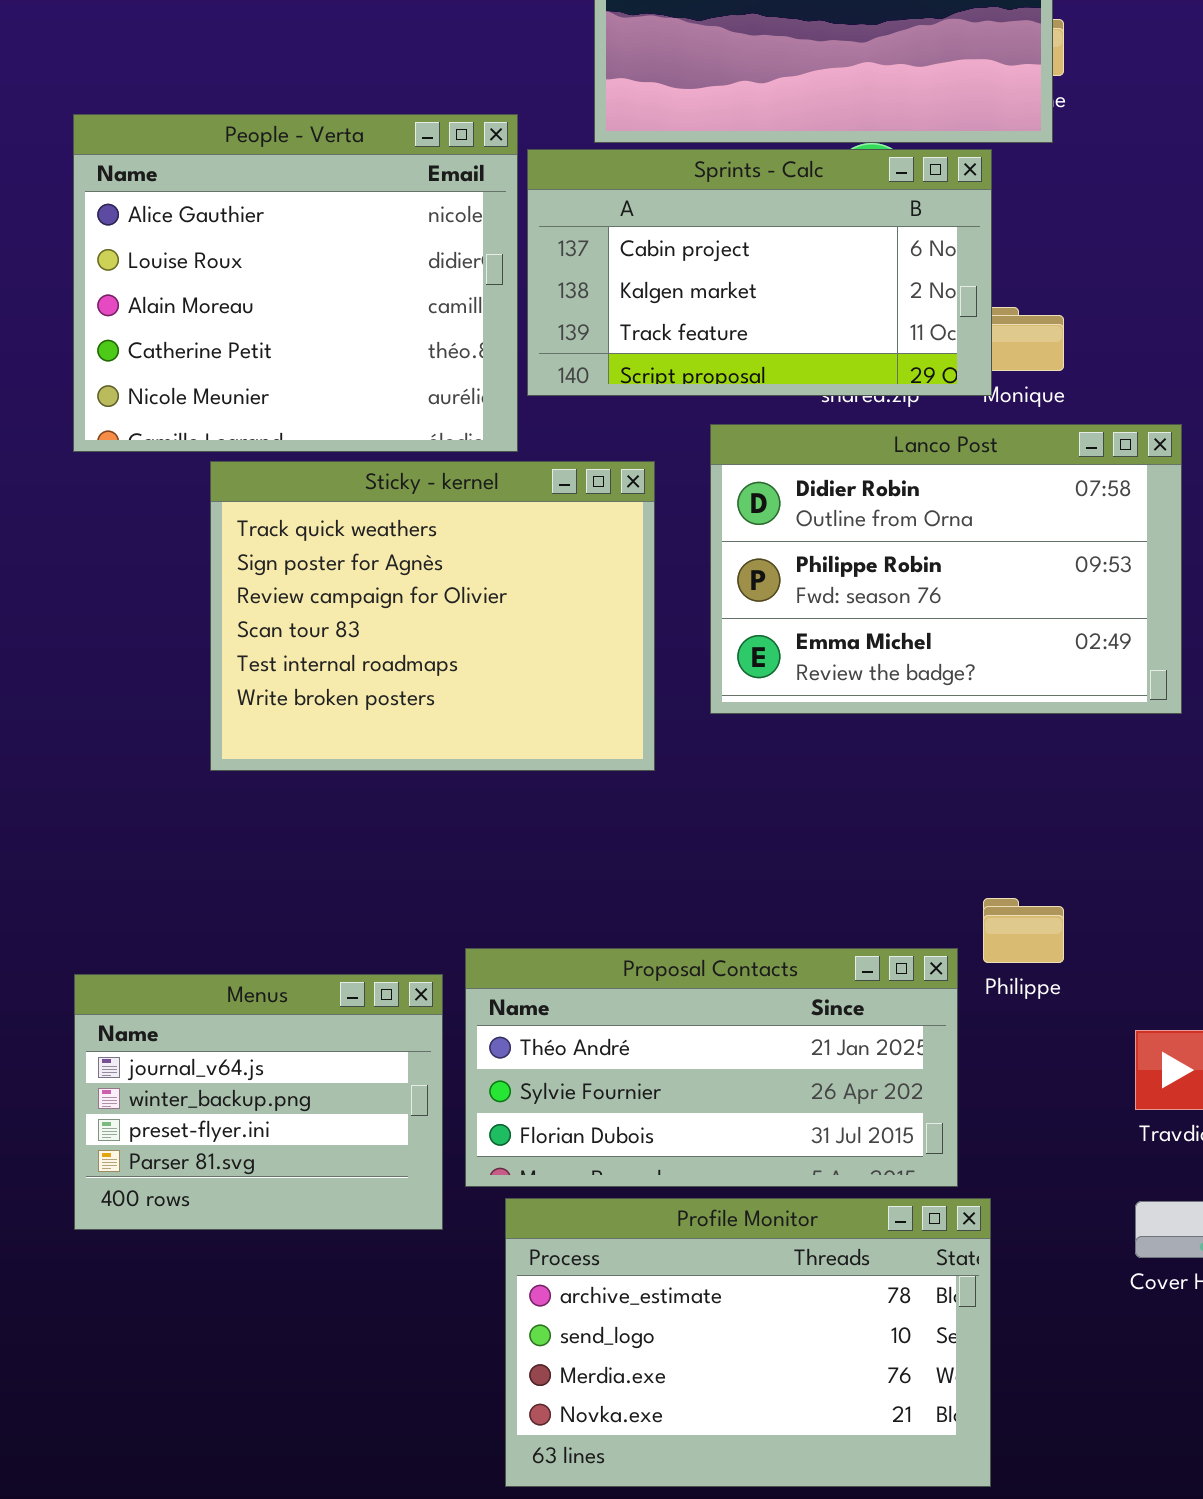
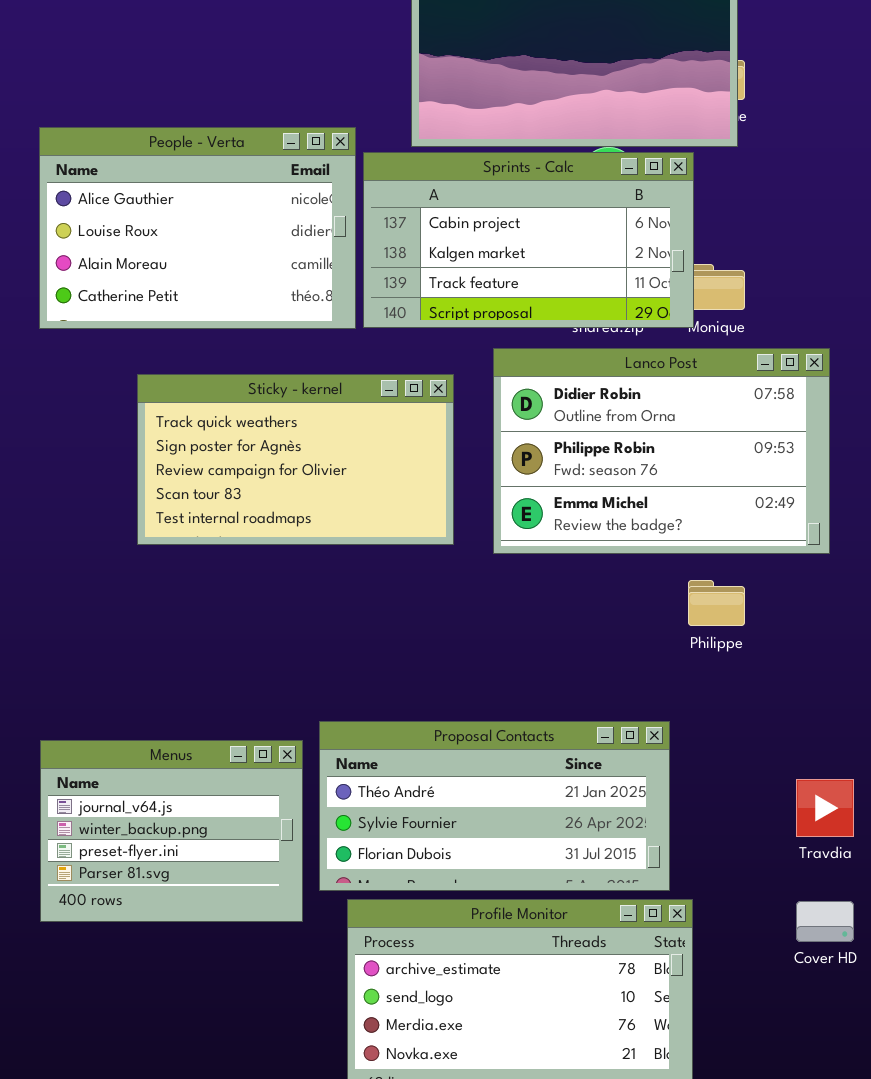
People - Verta: [73,114,518,452] -> [39,127,356,329], resized
Sticky - kernel: [210,461,655,771] -> [137,374,454,545], resized
Philippe: [983,898,1064,963] -> [688,580,745,626], moved

